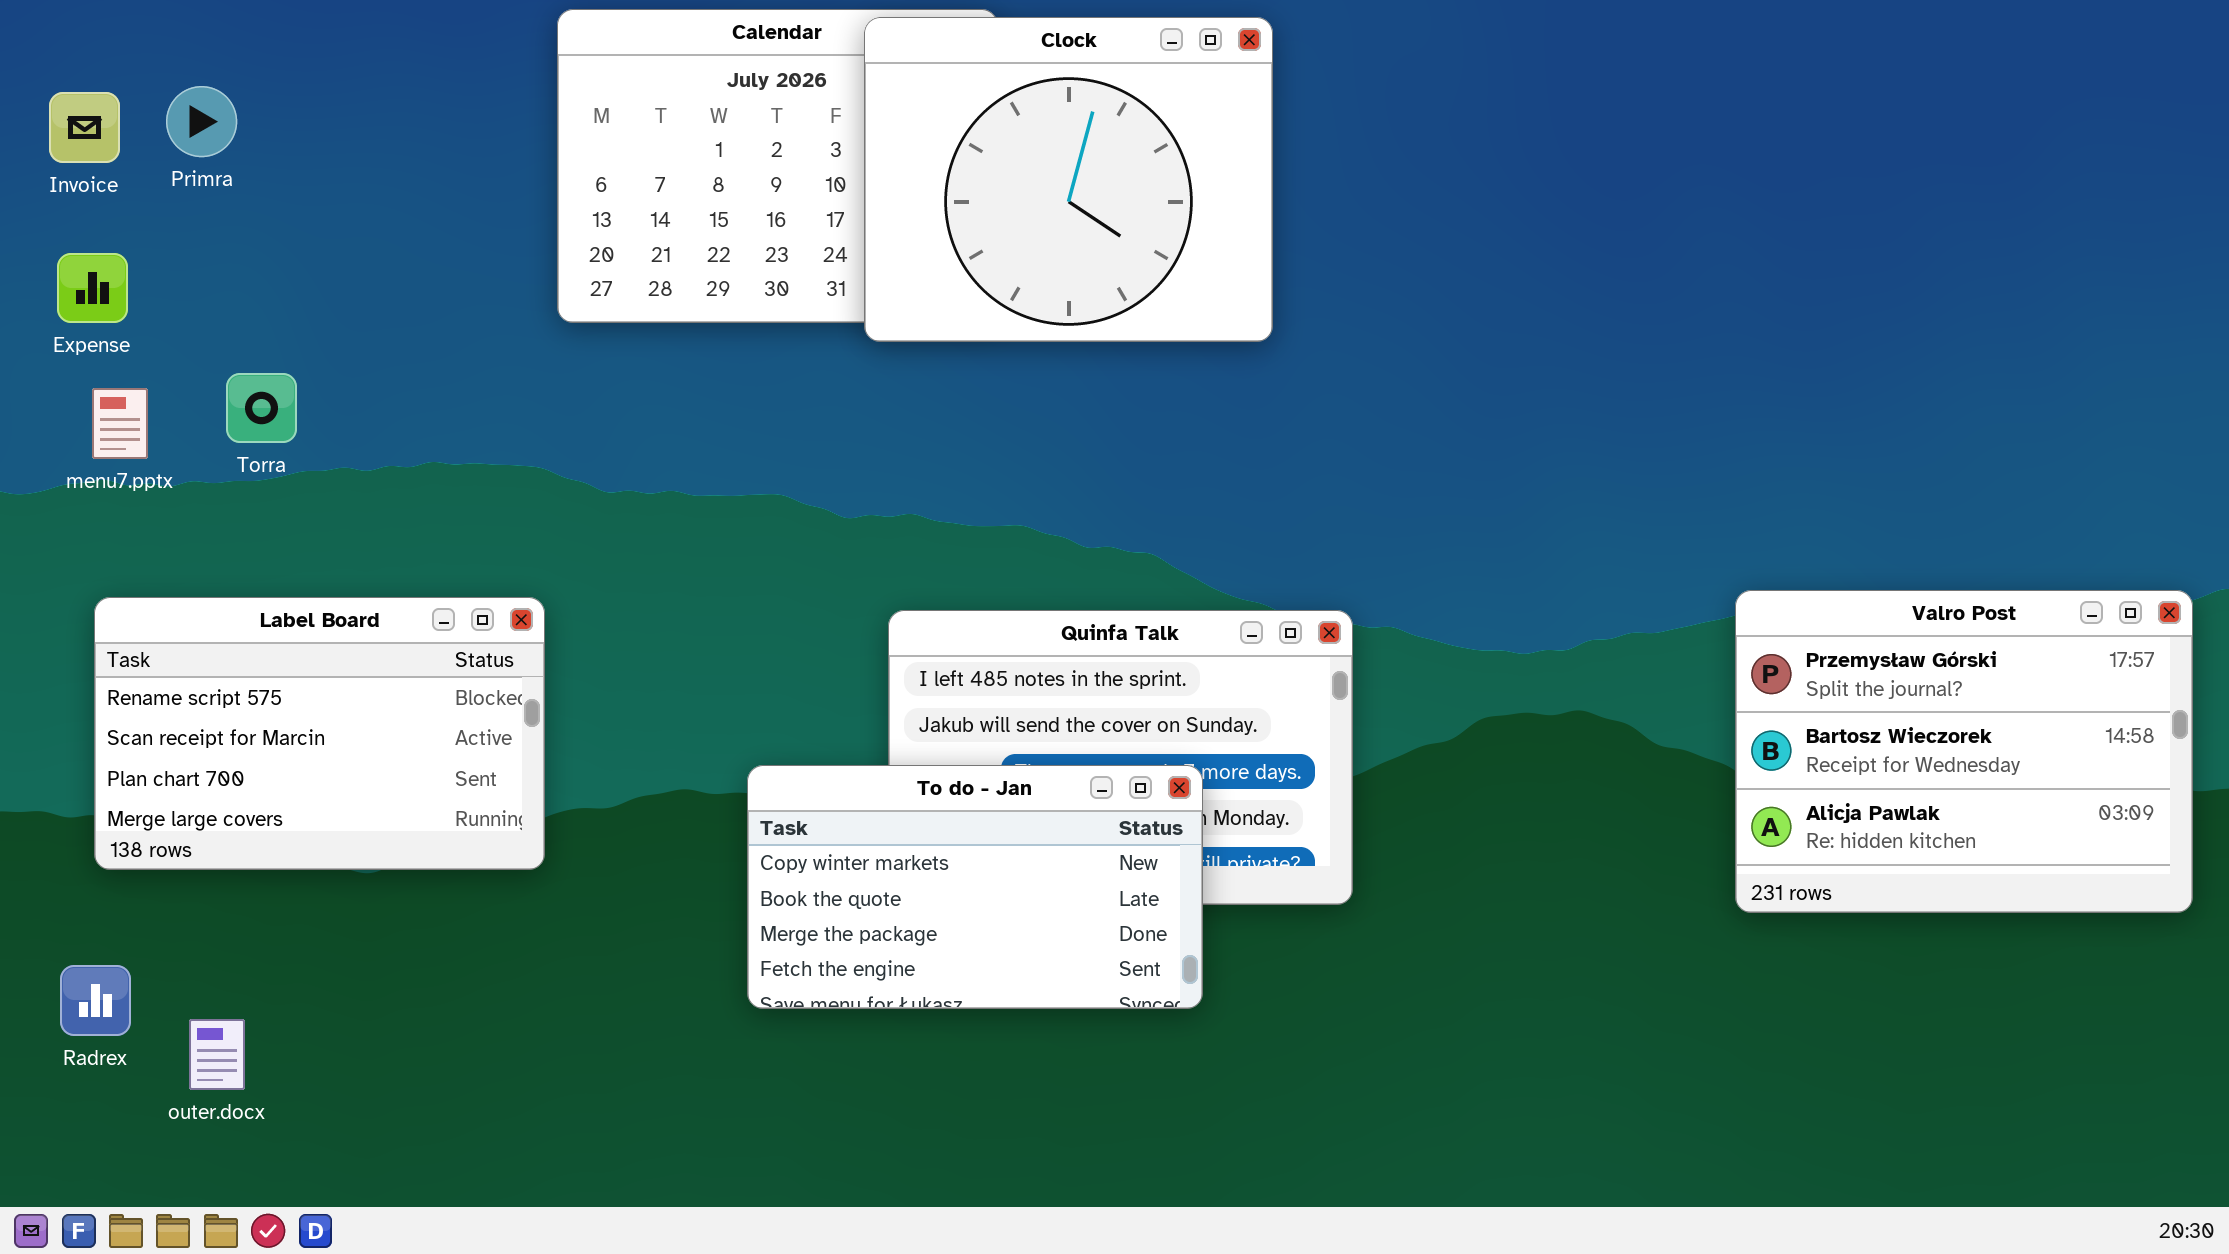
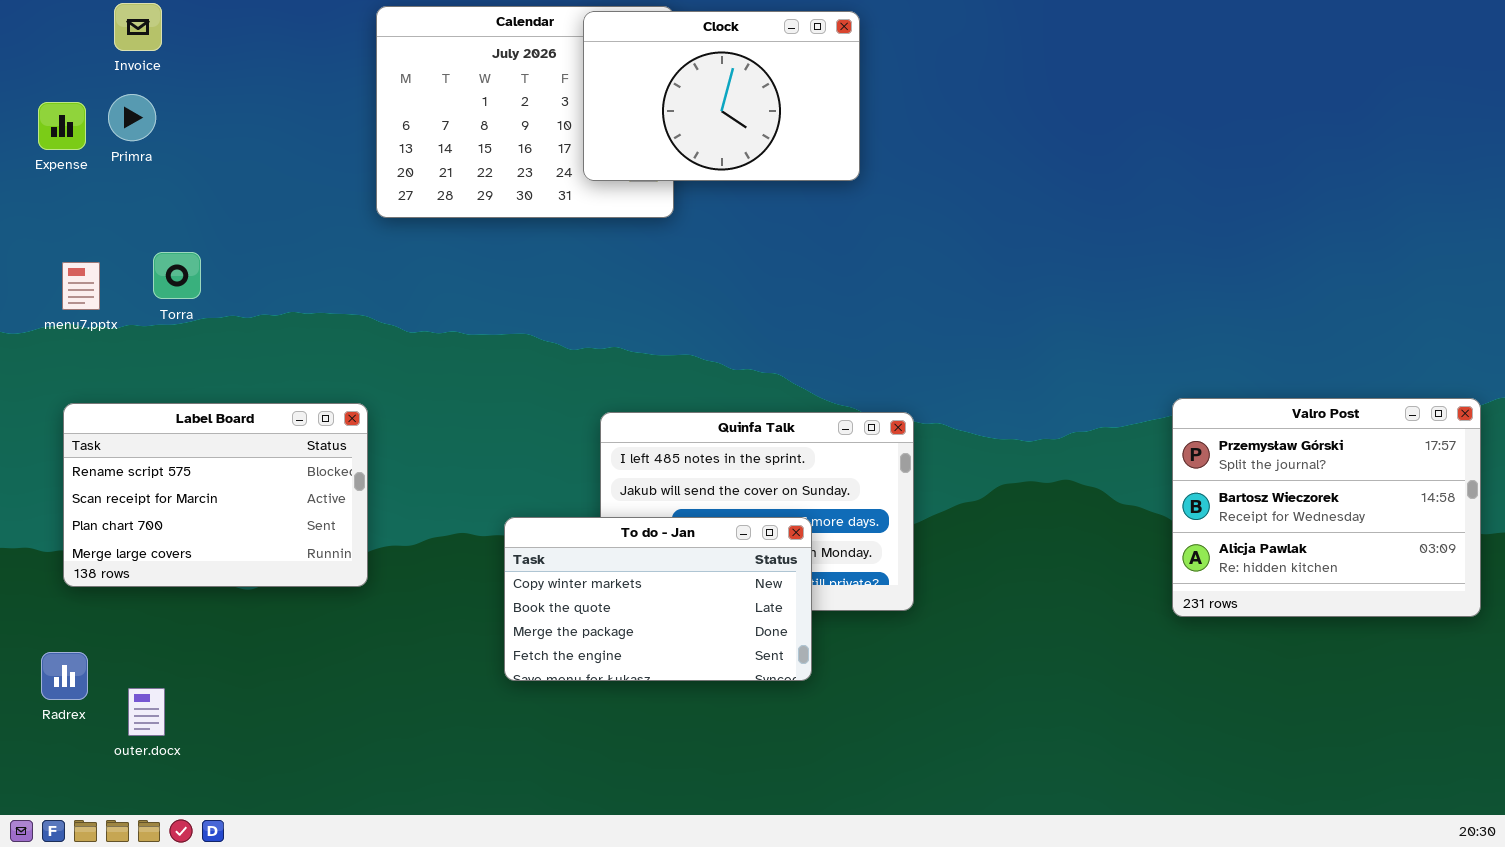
Clock: [864,17,1273,342] -> [583,11,860,181], resized
Primra: [166,86,237,157] -> [108,94,156,141], moved
Invoice: [49,92,120,163] -> [114,3,162,51], moved
Expense: [57,253,128,323] -> [38,102,86,150], moved

